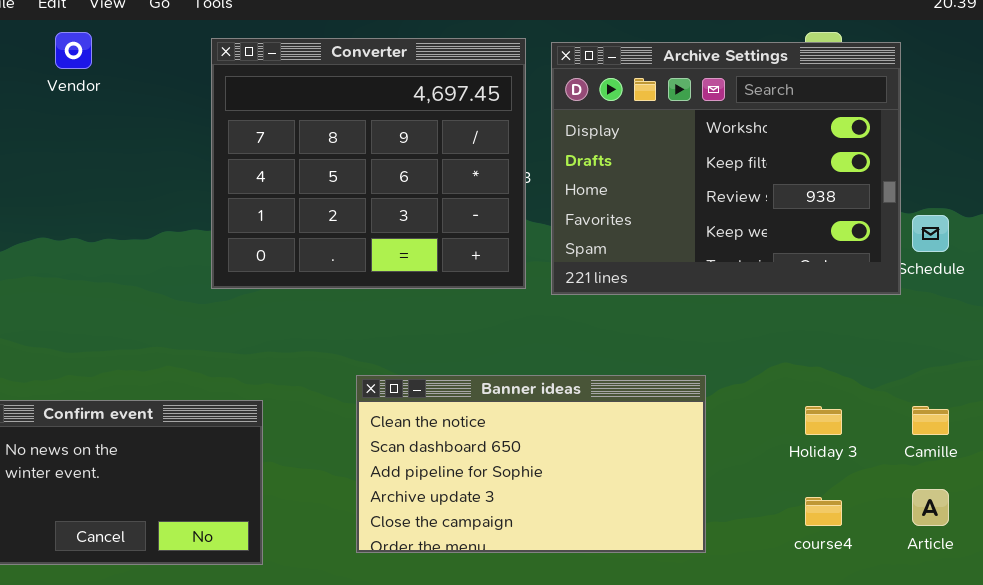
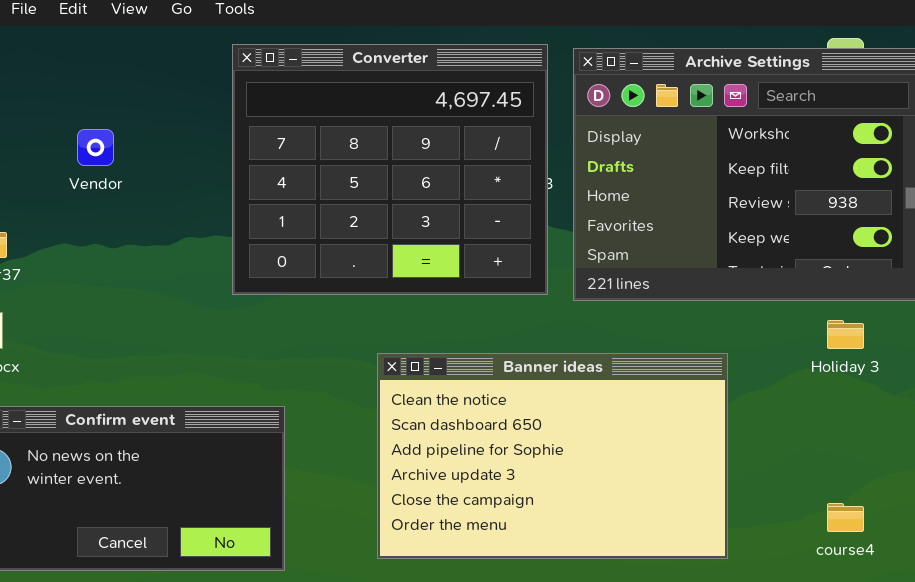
Vendor: [55,32,92,69] -> [77,129,114,166], moved
Banner ideas: [356,375,706,553] -> [377,353,728,559], resized
Holiday 3: [805,406,842,435] -> [827,320,864,349], moved

